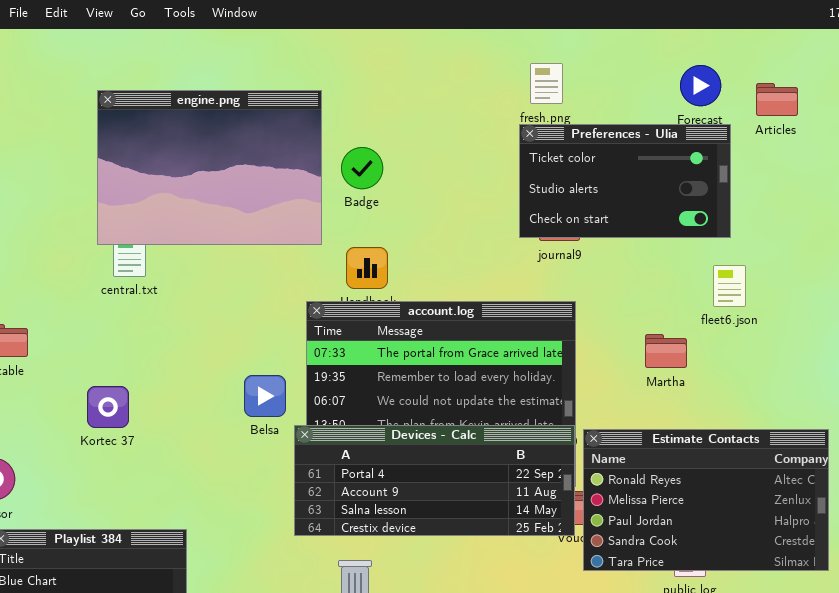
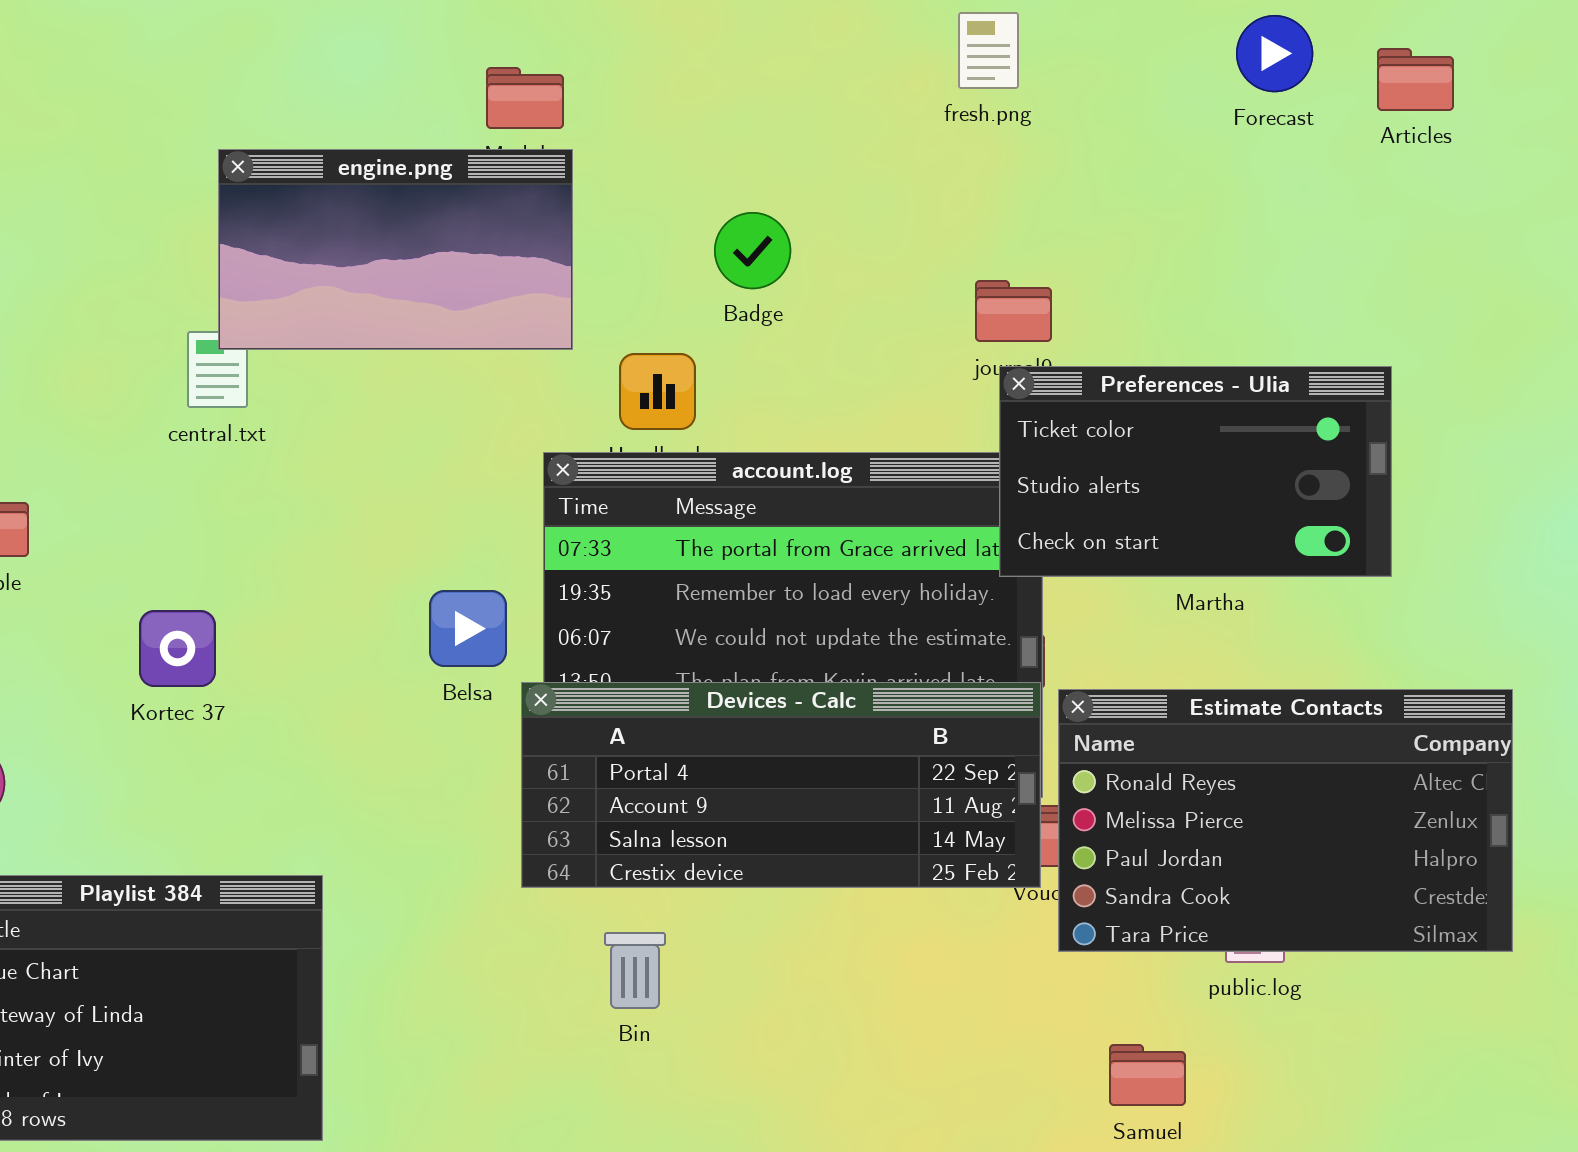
engine.png: [97,90,322,245] -> [218,149,573,350], resized
Preferences - Ulia: [519,124,731,238] -> [999,366,1392,577], moved
Badge: [341,147,383,189] -> [714,212,791,289], moved

